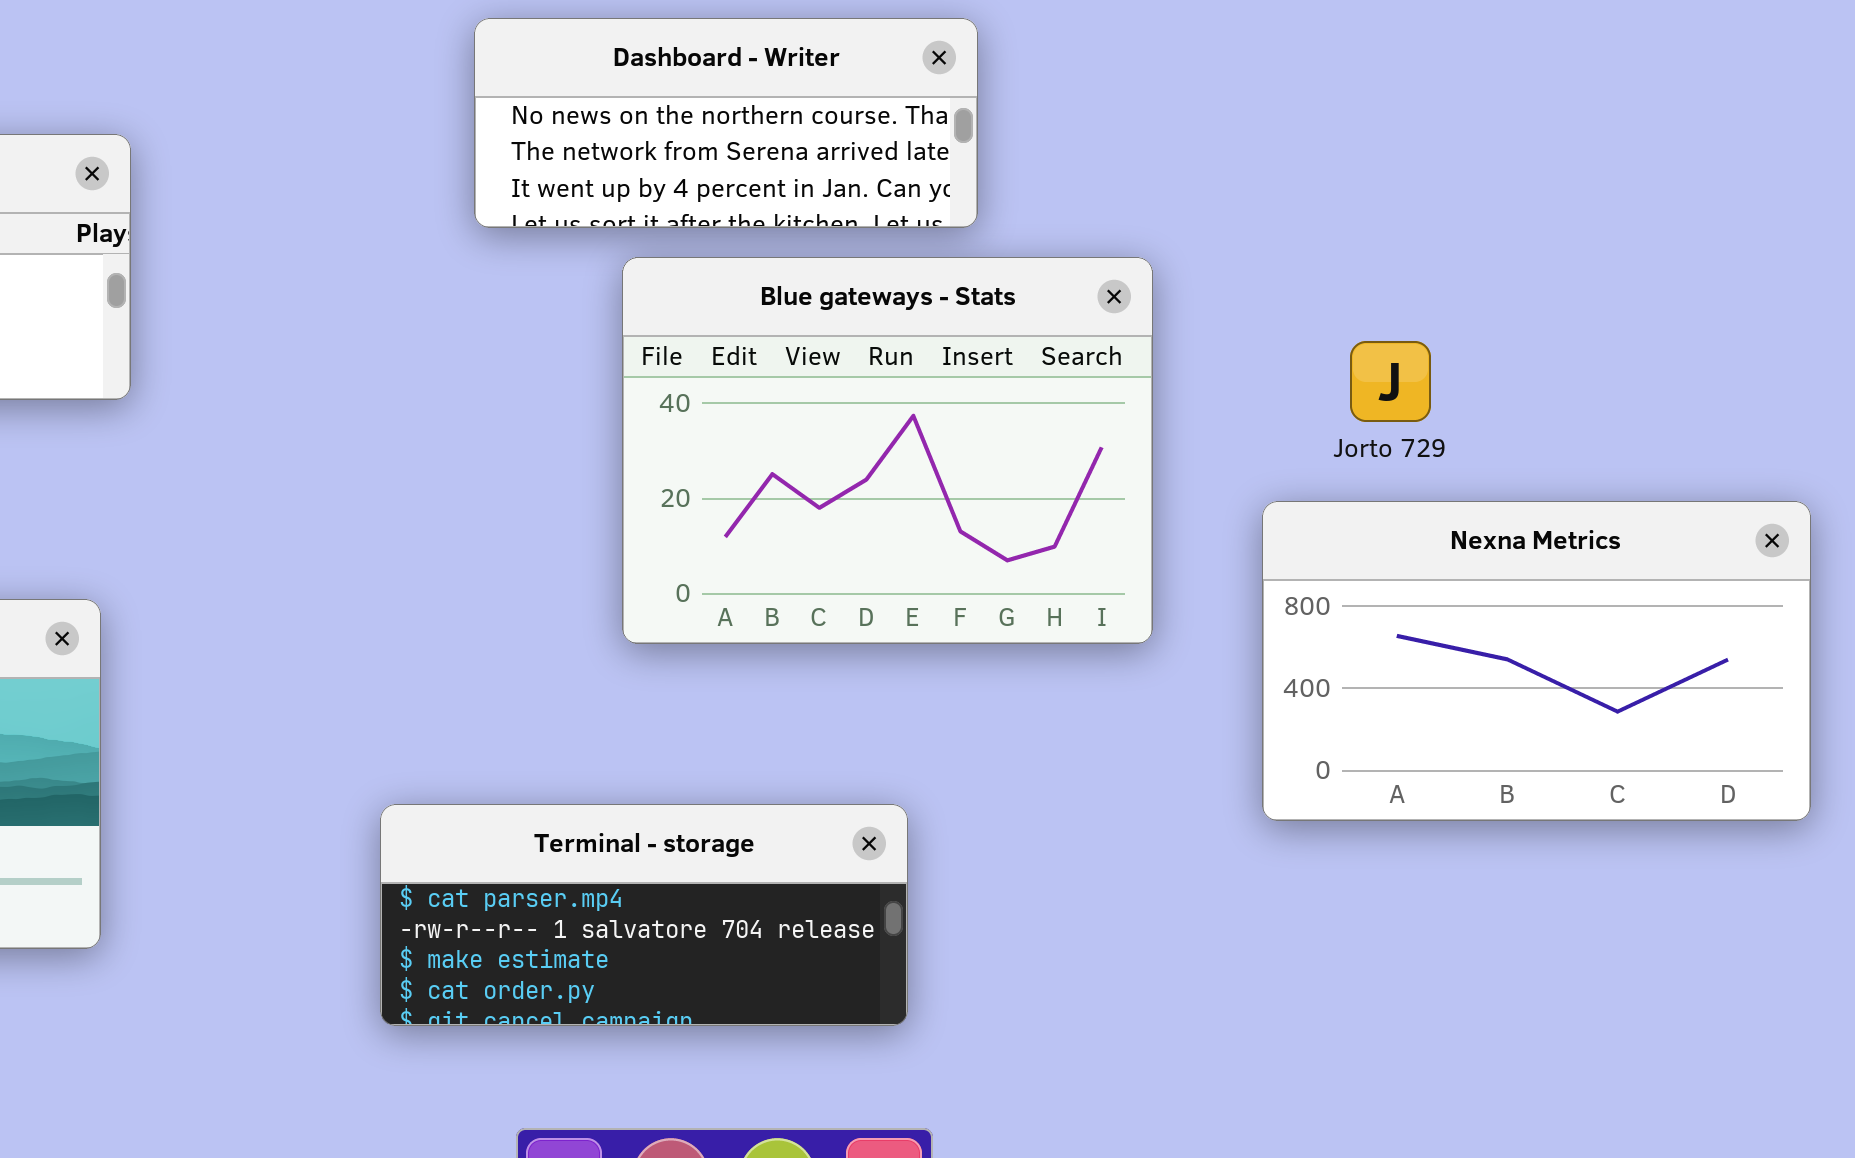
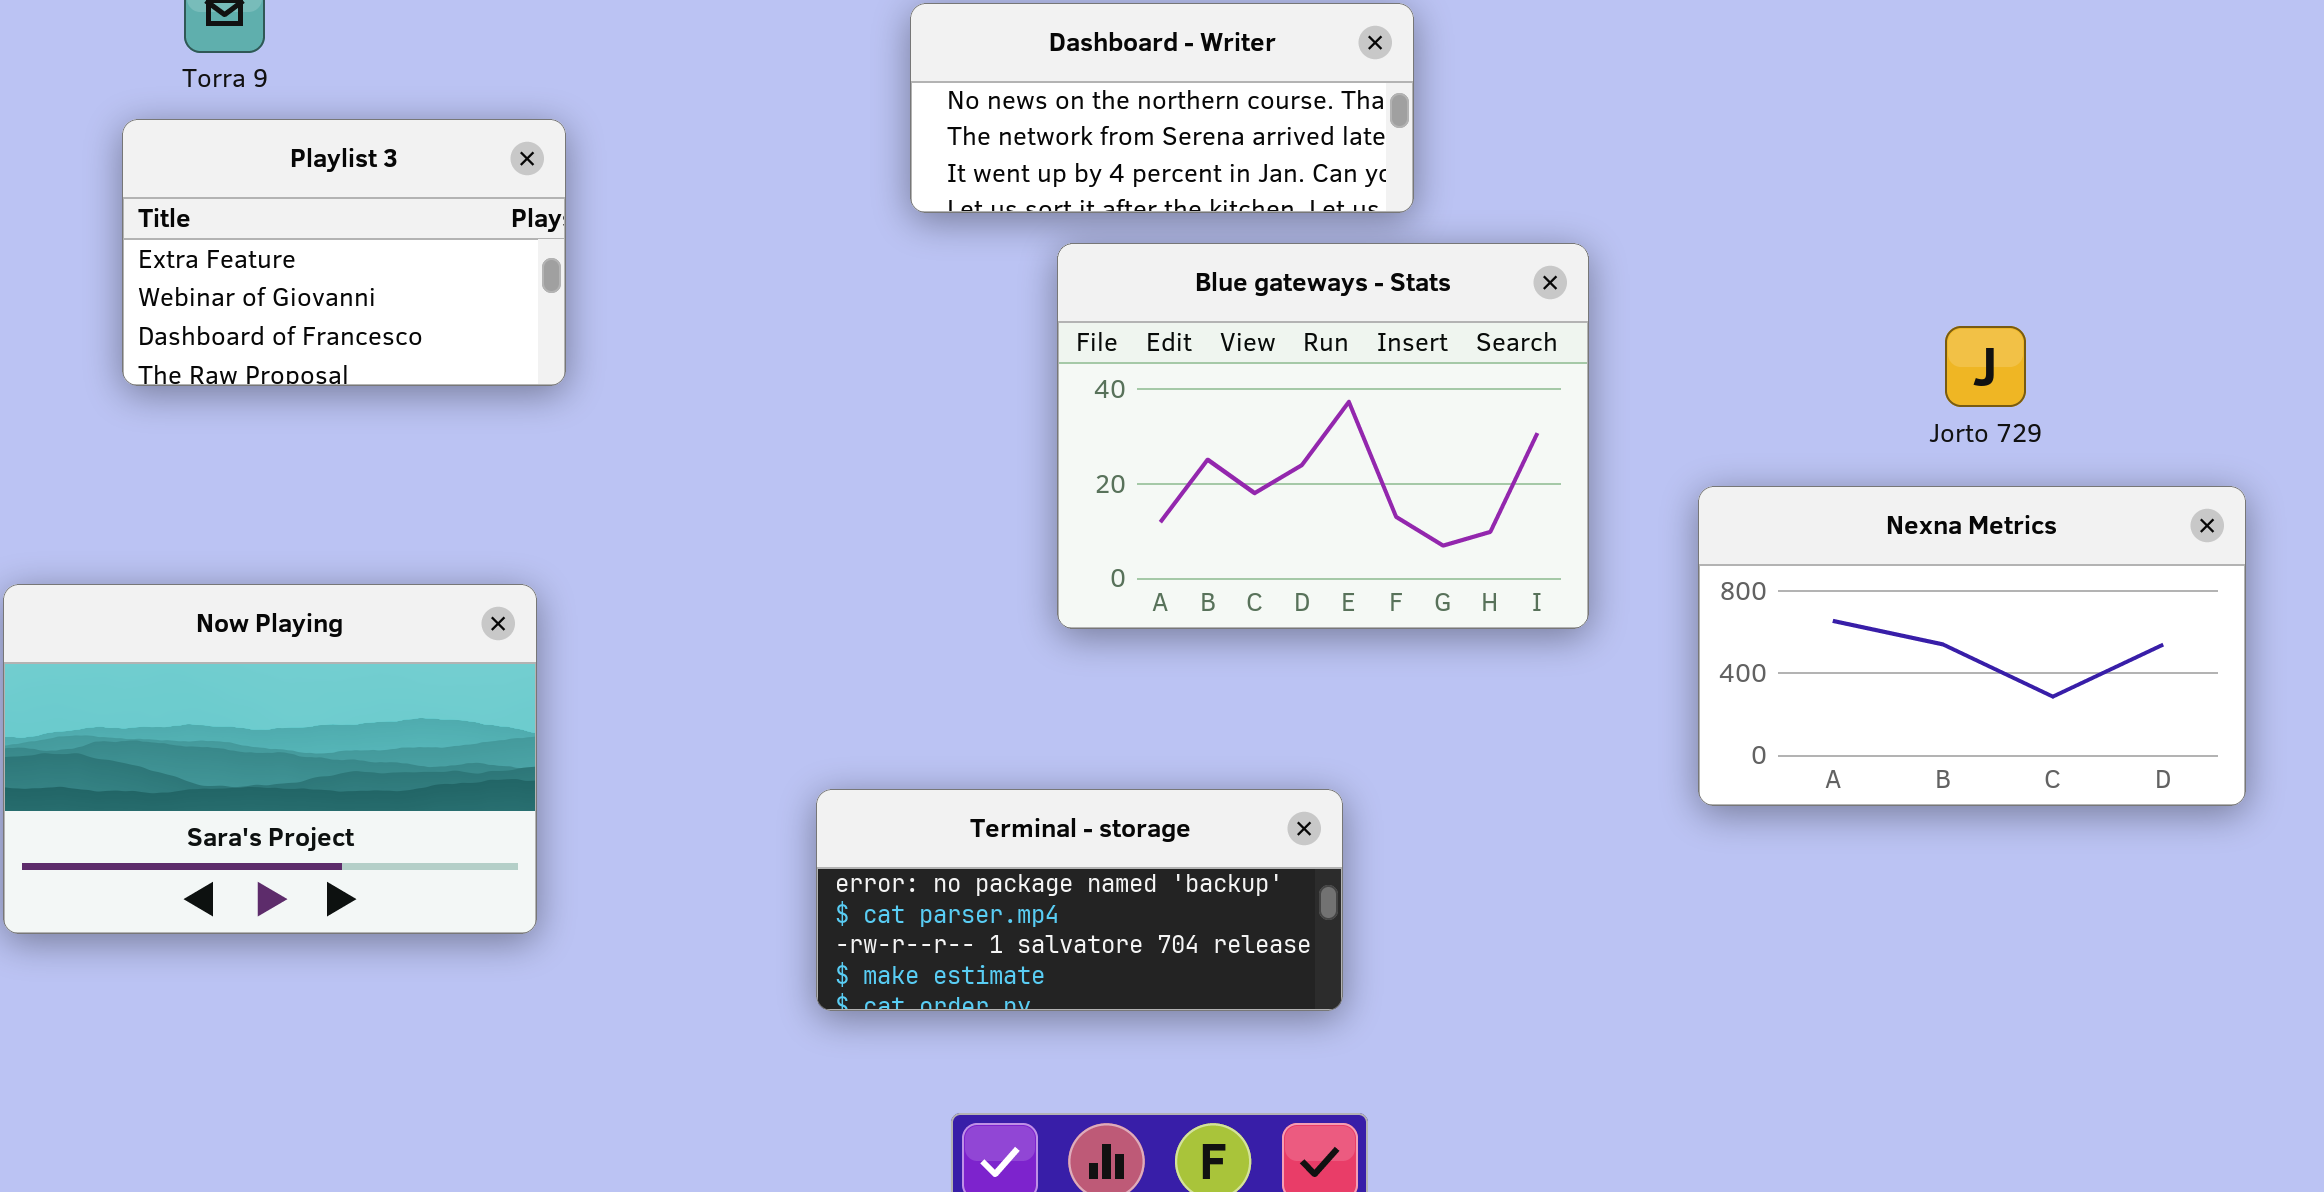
Jorto 729: [1350,341,1431,422] -> [1945,326,2026,407], moved
Terminal - storage: [380,804,908,1026] -> [816,789,1343,1011], scrolled up 1 row

